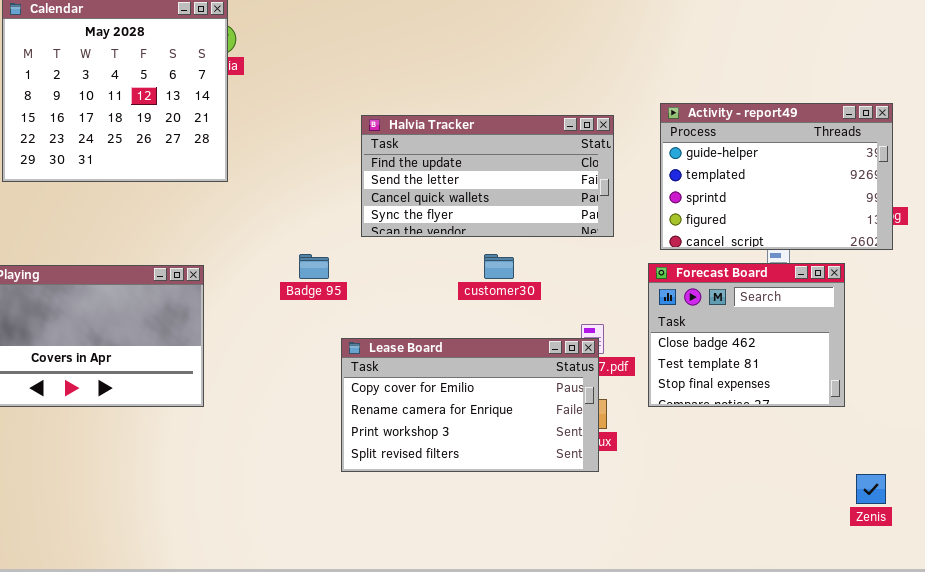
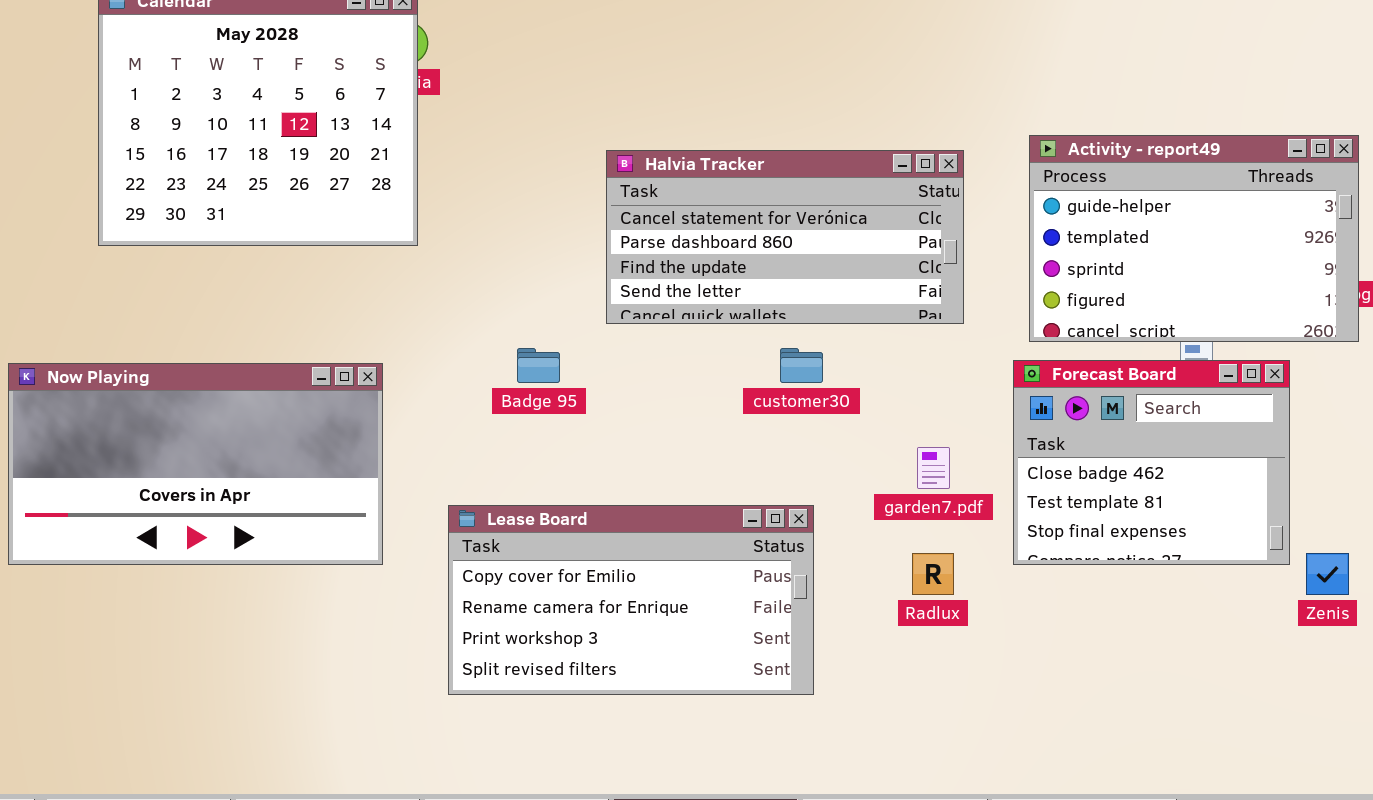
Halvia Tracker: [361,115,614,237] -> [606,150,964,324], scrolled up 2 rows
Lease Board: [341,338,599,472] -> [448,505,814,695], moved
Zenis: [856,474,886,504] -> [1306,553,1349,595], moved

